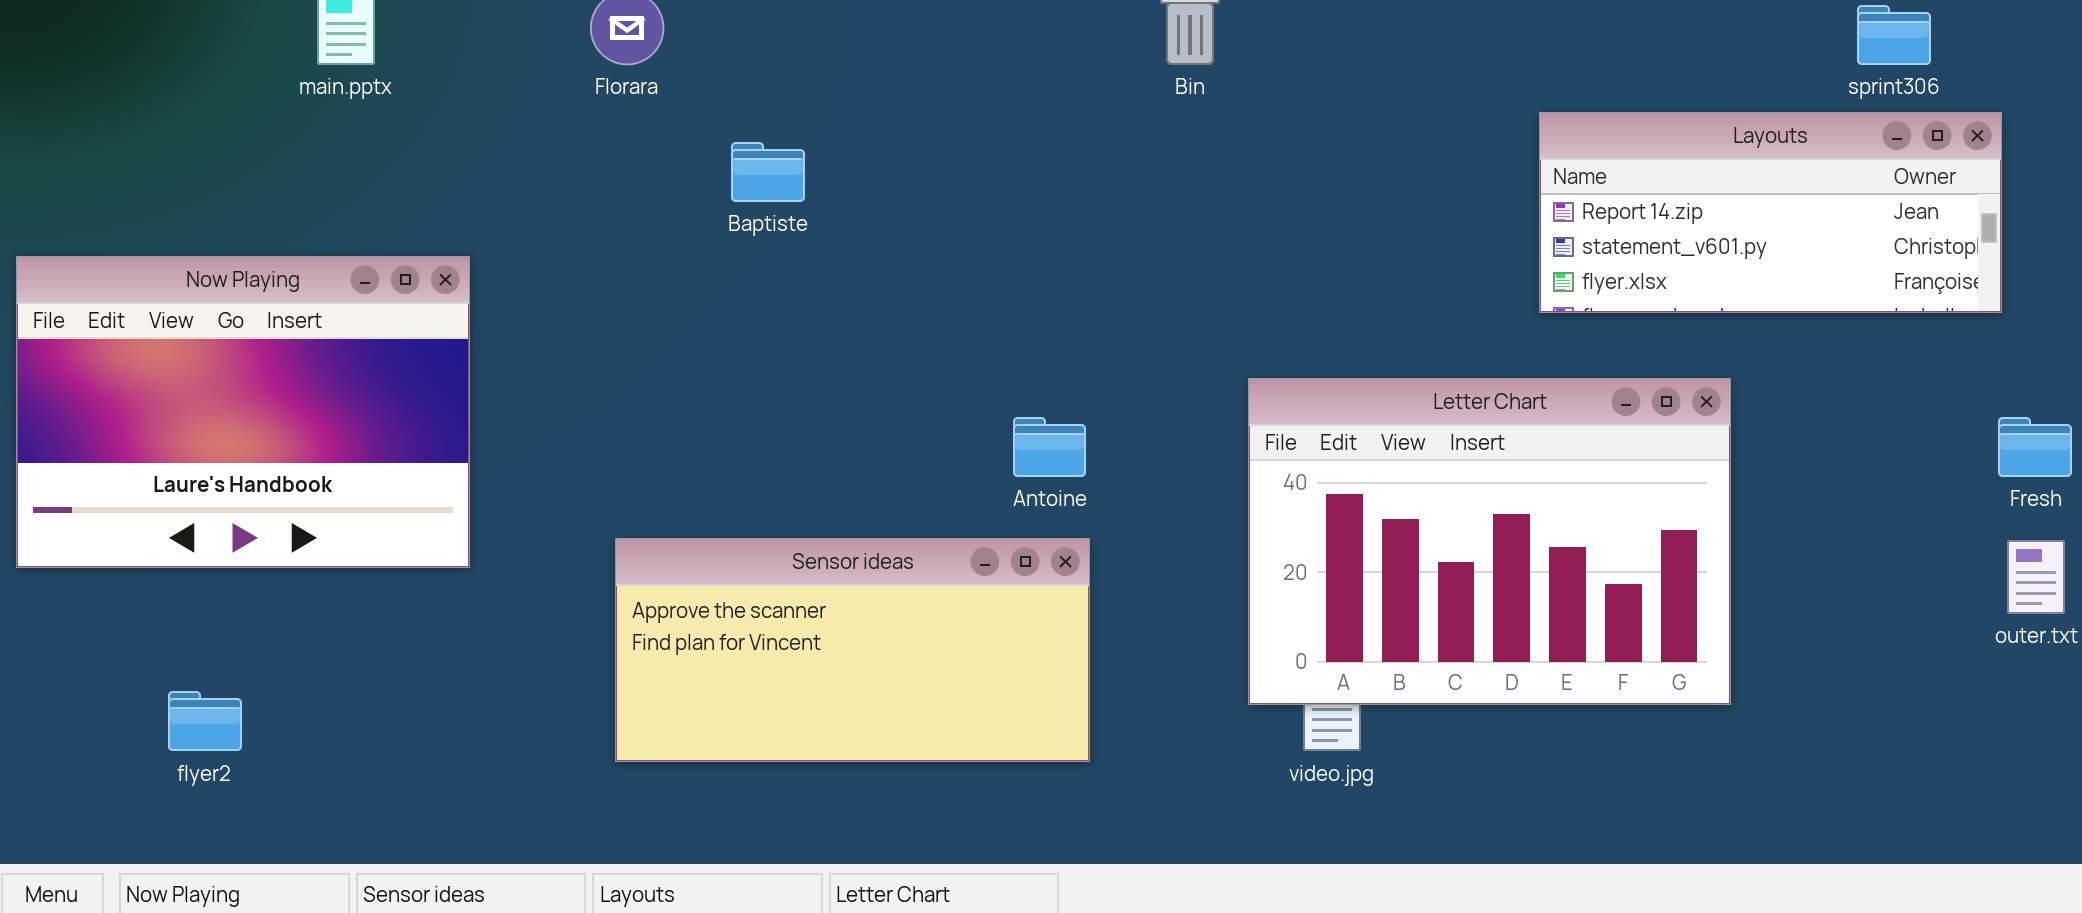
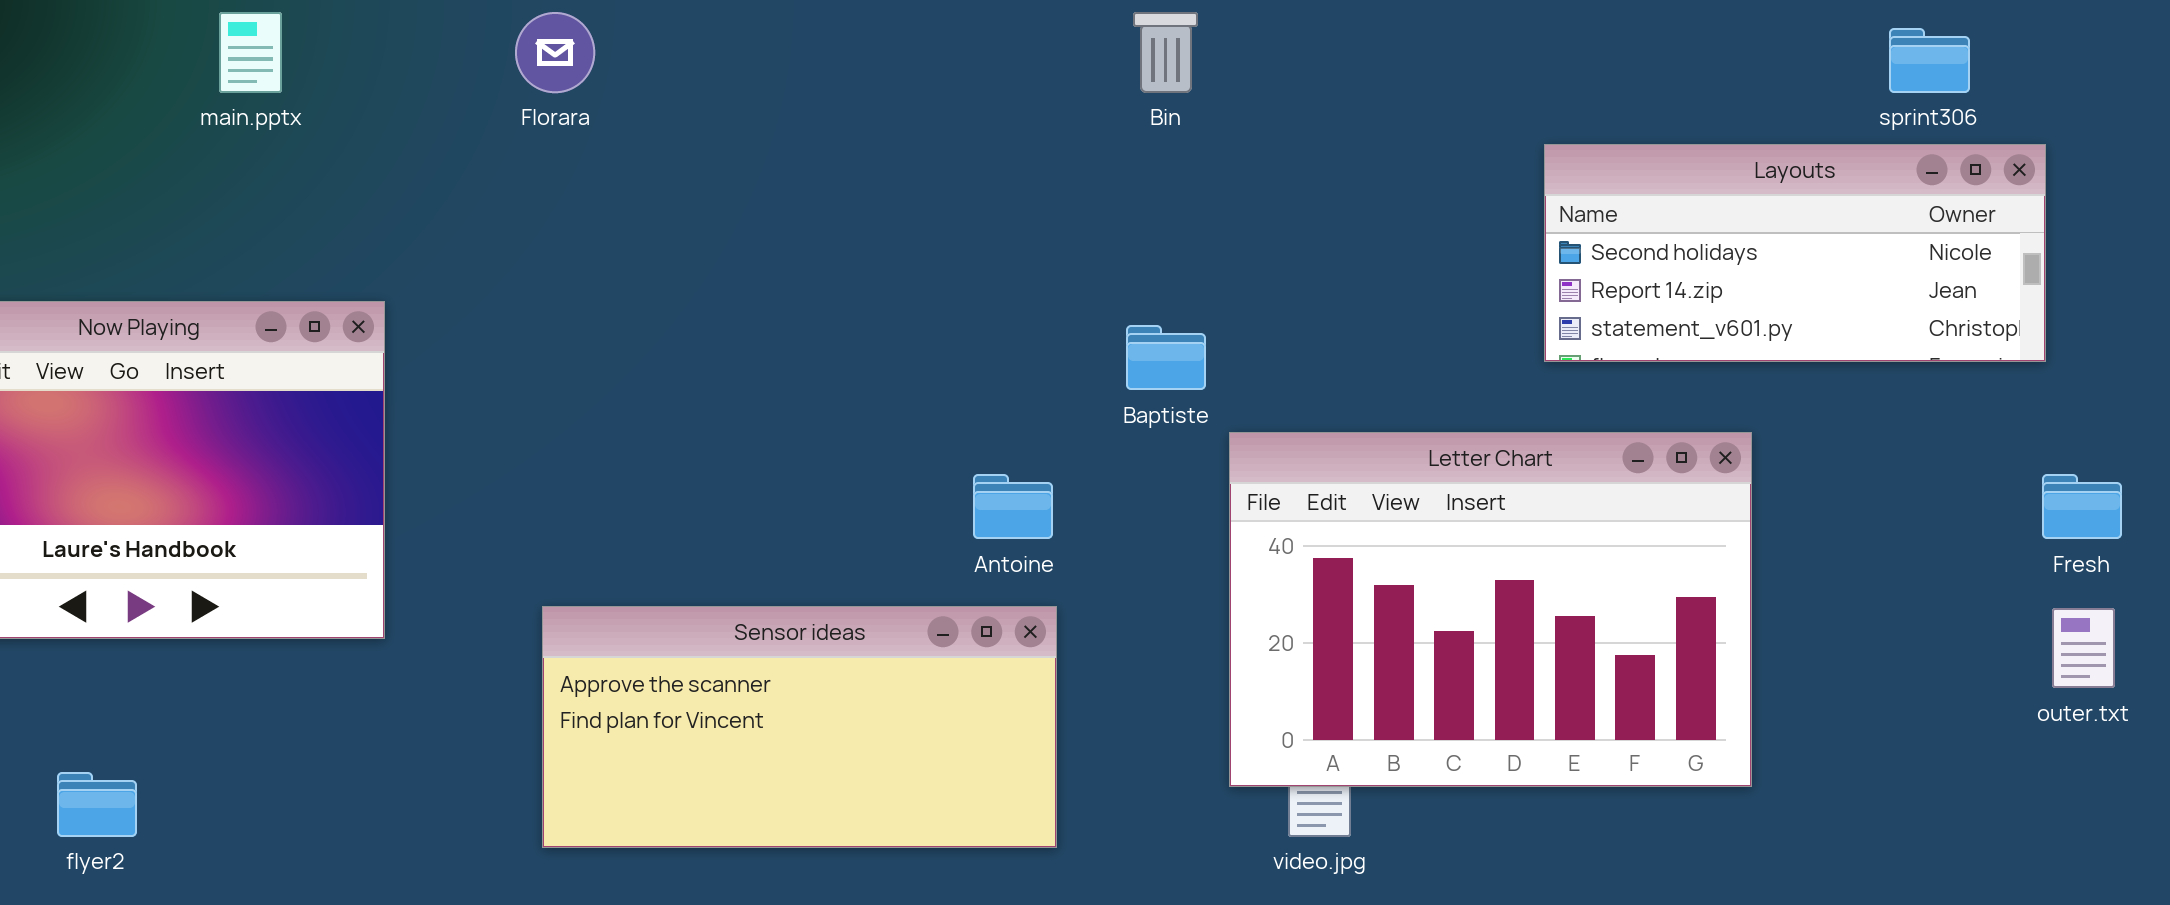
Layouts: [1539,112,2002,313] -> [1544,144,2046,362], scrolled up 1 row
Baptiste: [731,142,805,202] -> [1126,325,1206,390], moved

